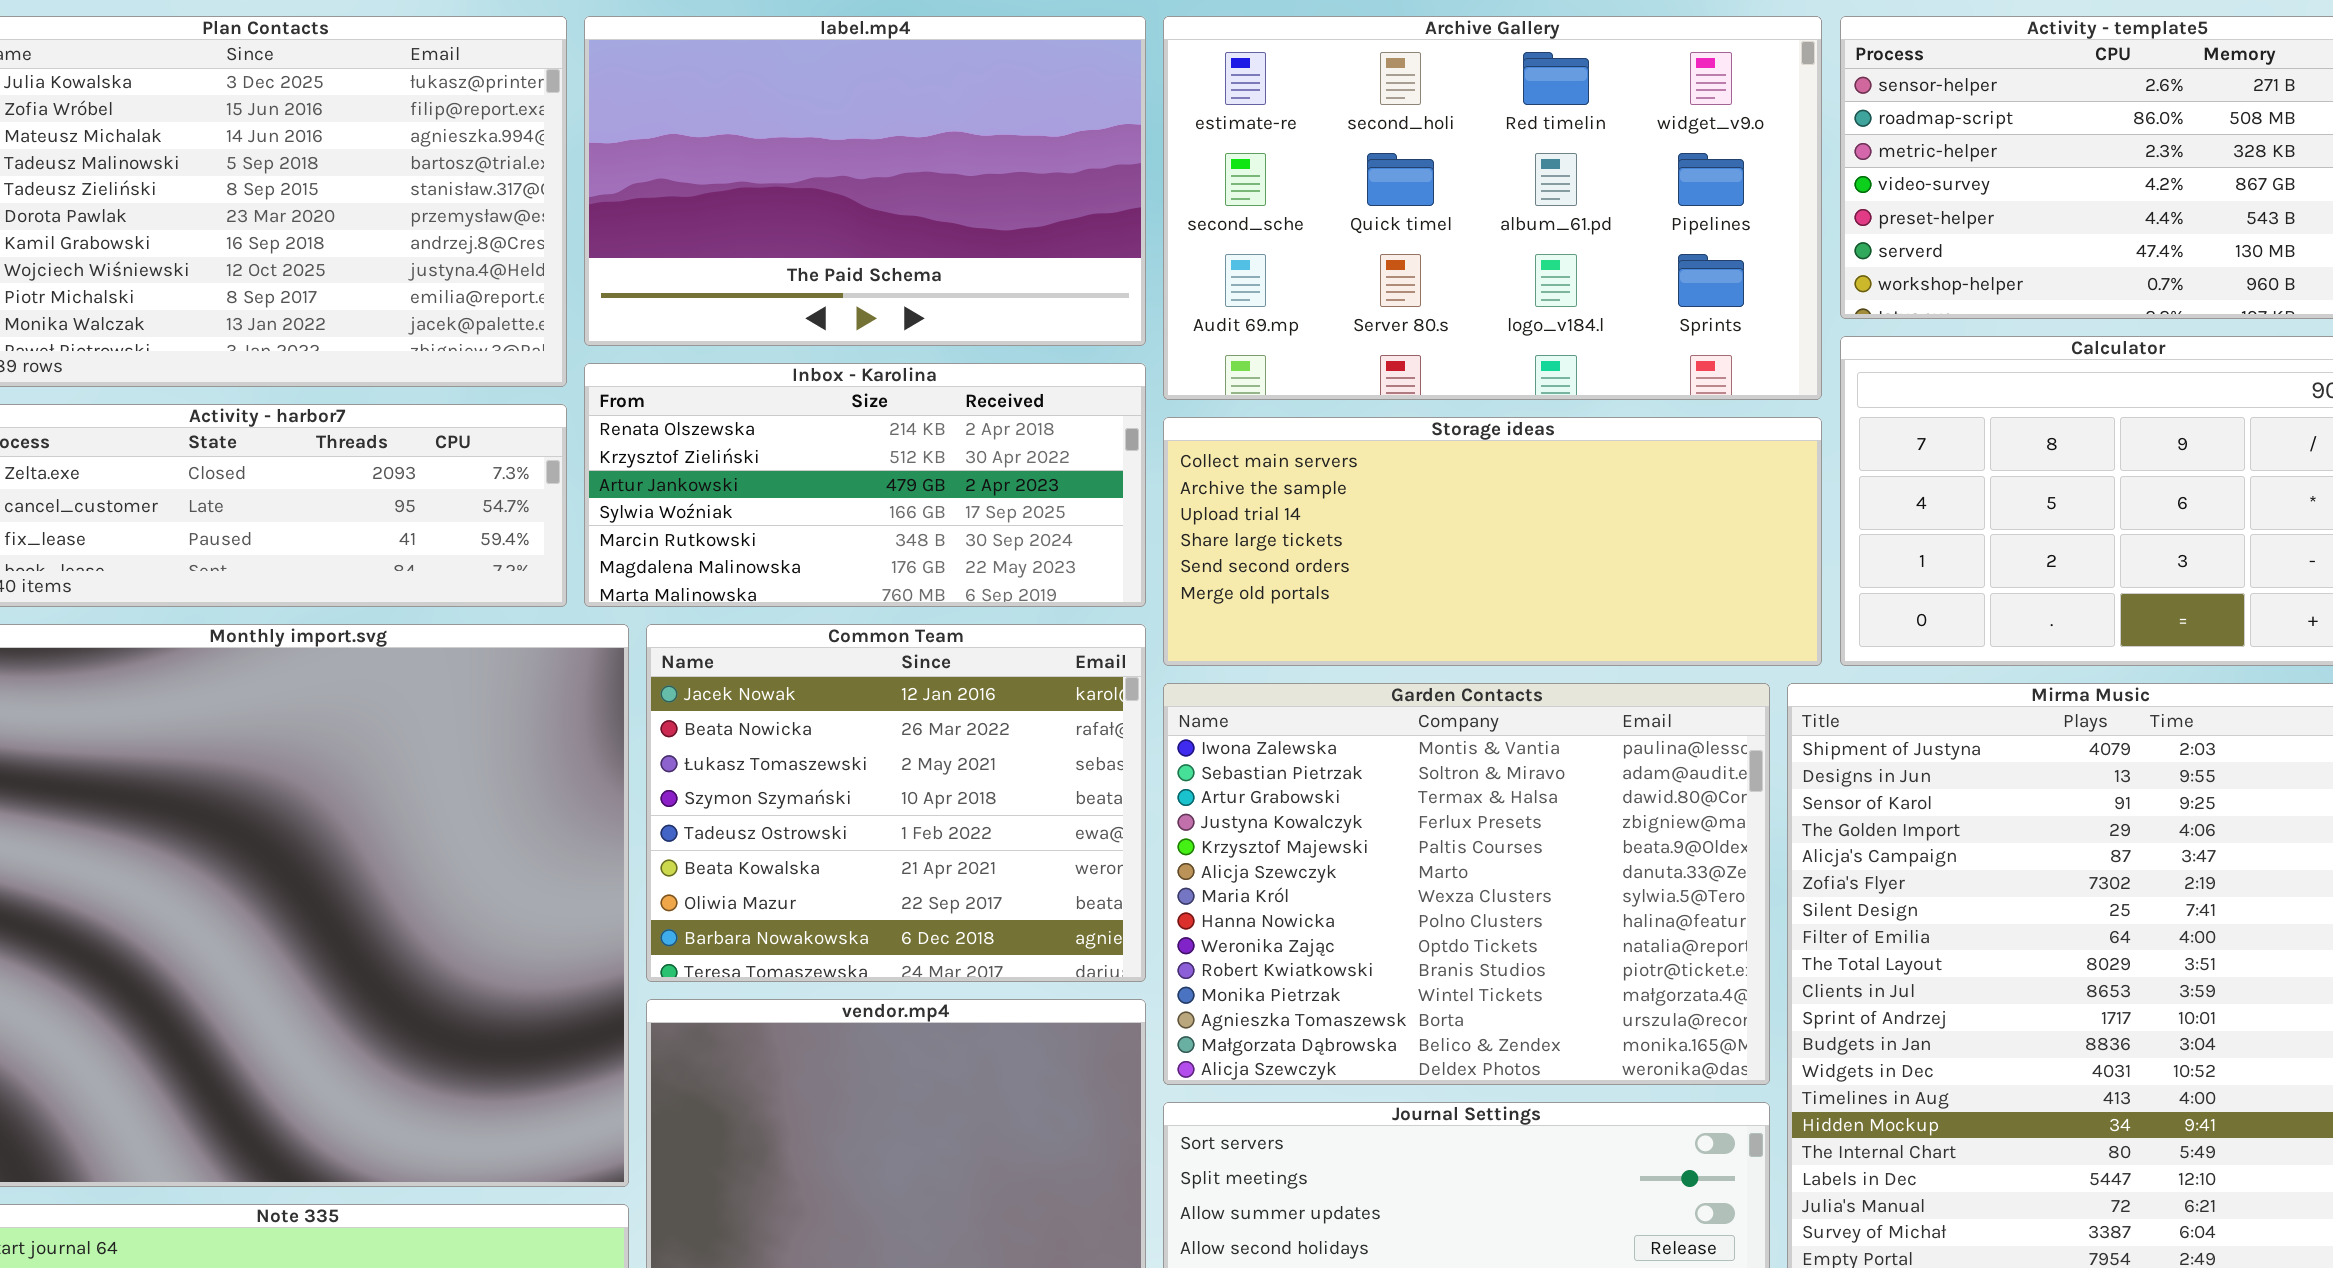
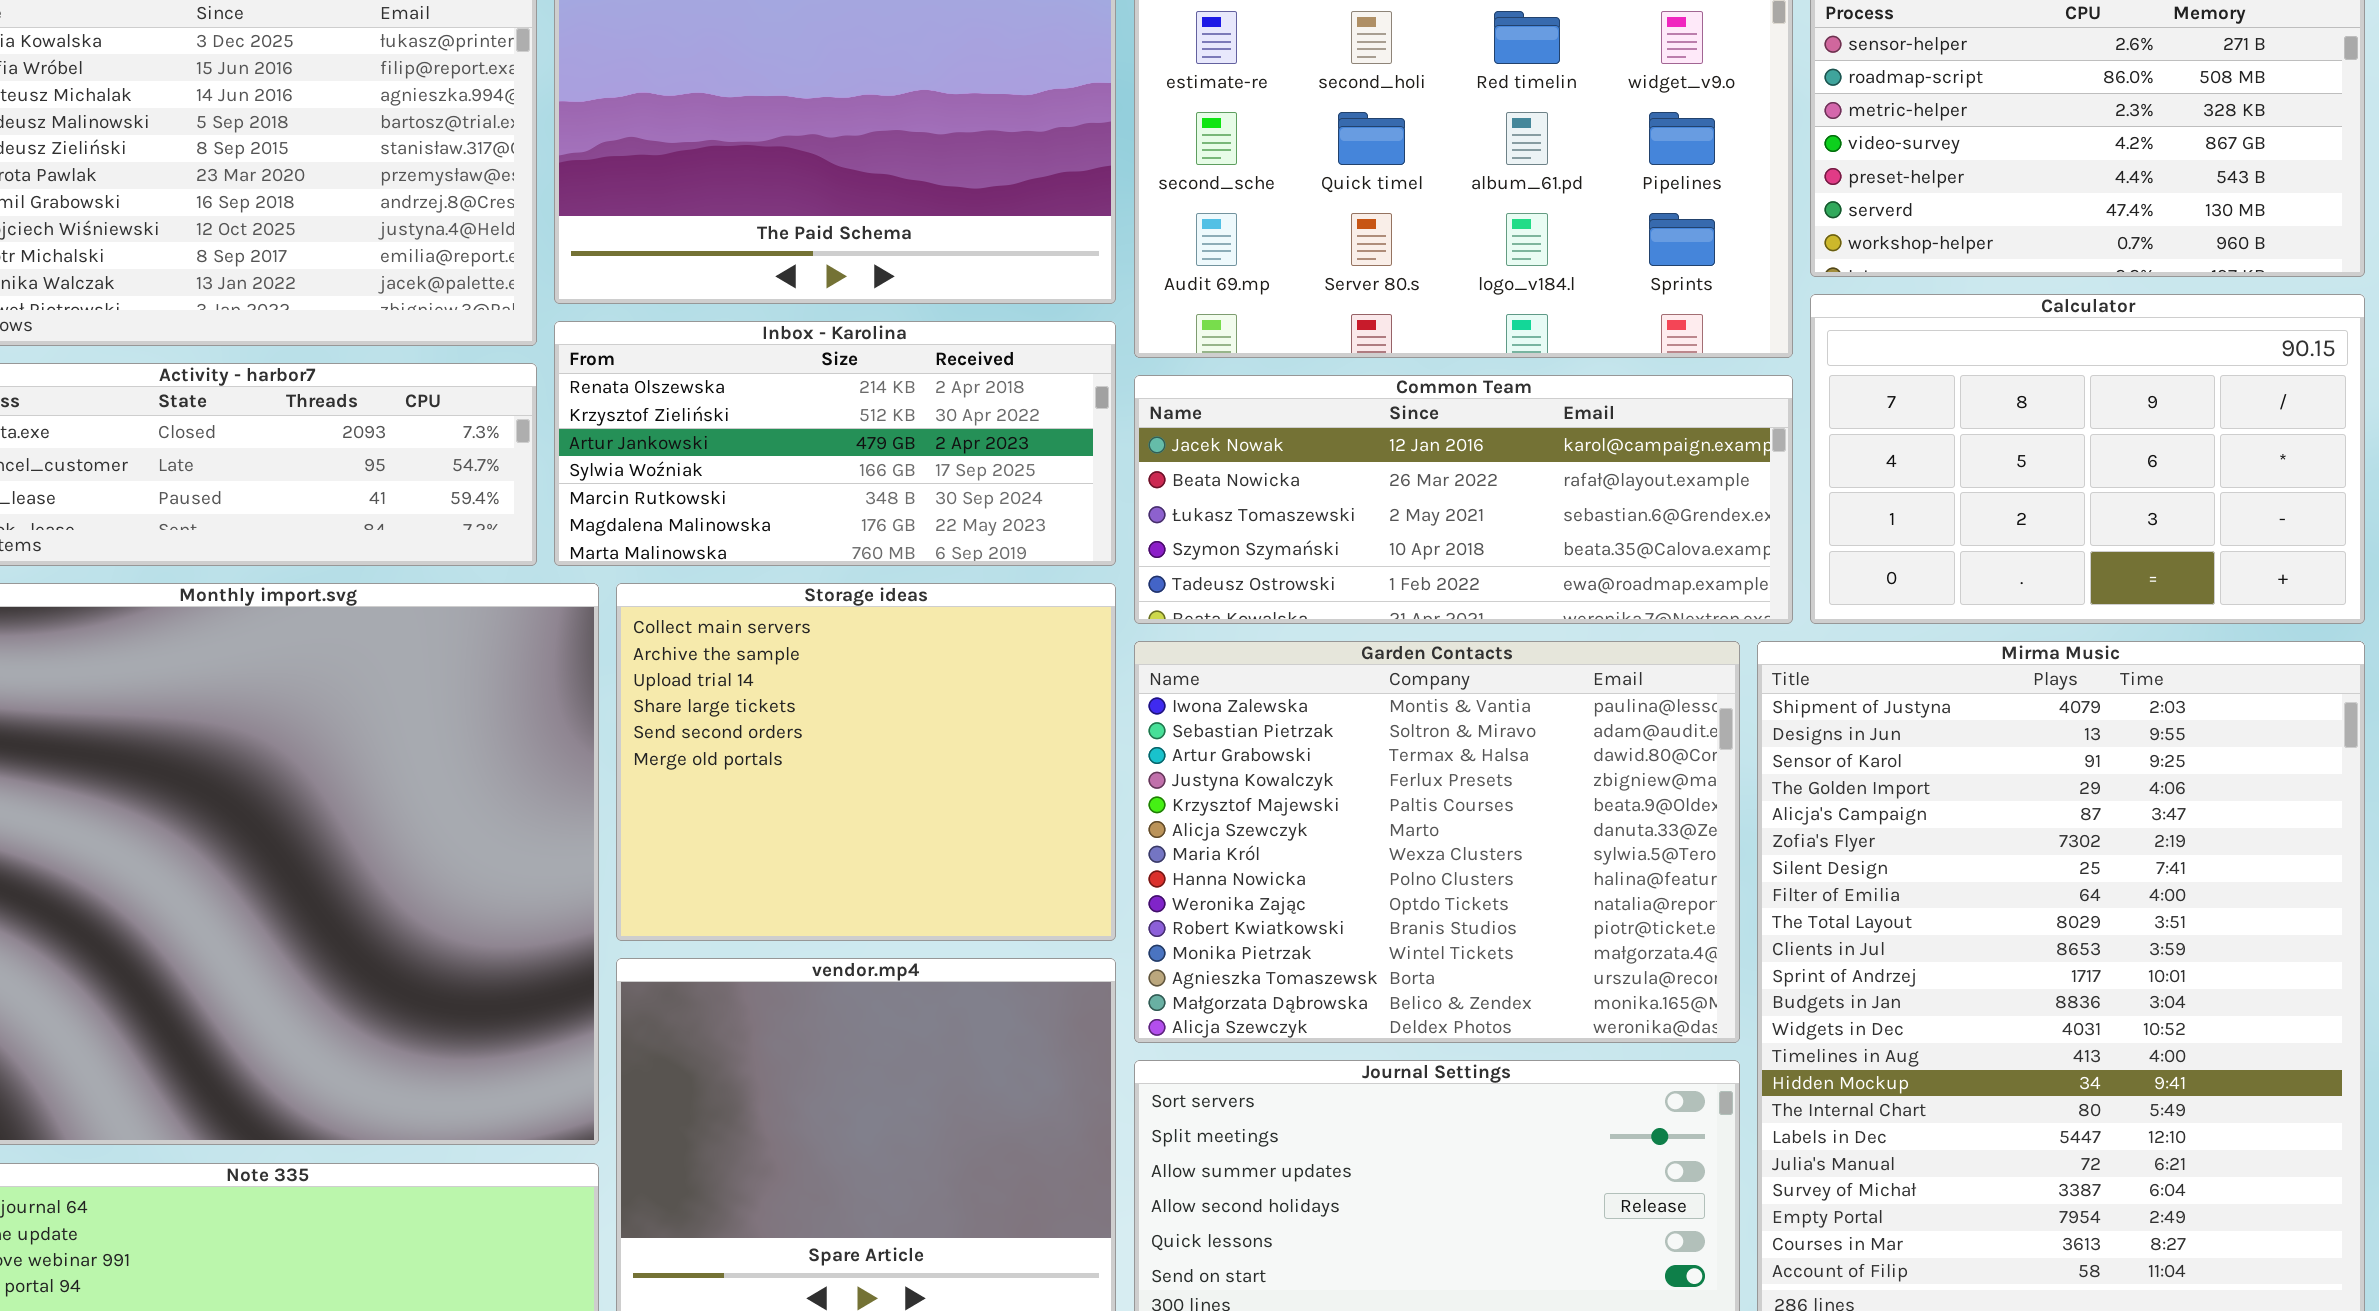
Storage ideas: [1163,417,1822,666] -> [616,583,1116,941], moved, resized
Common Team: [646,624,1146,982] -> [1134,375,1793,624], moved, resized

